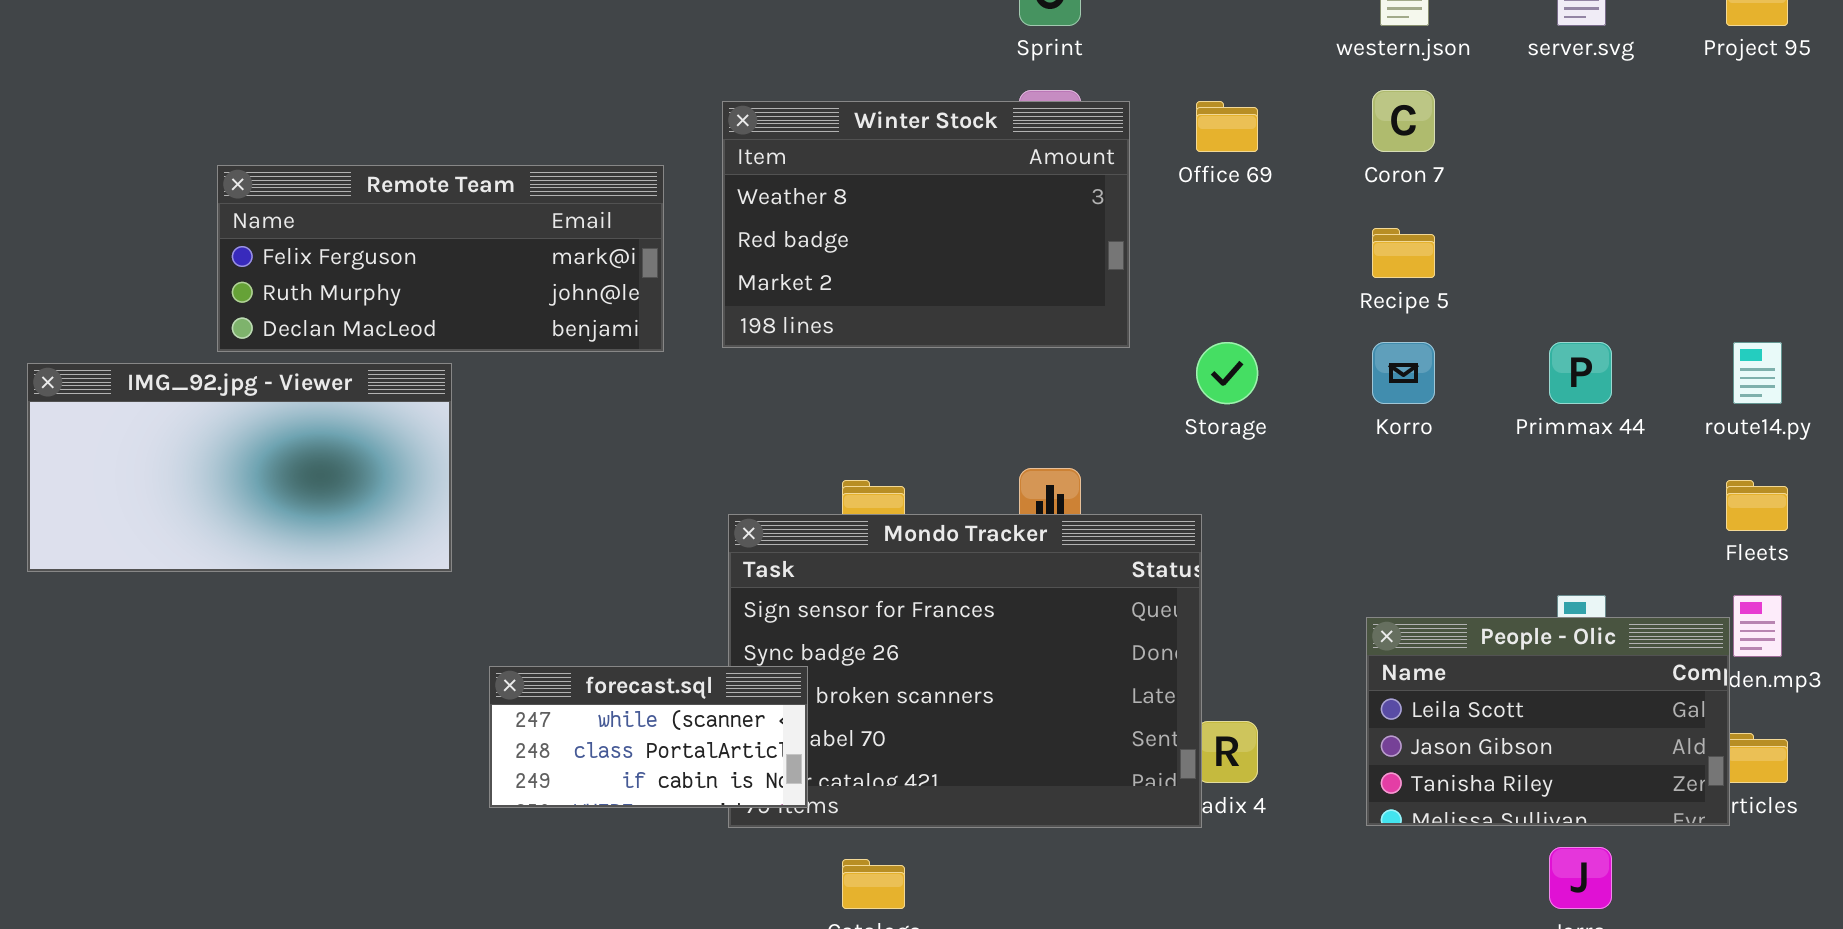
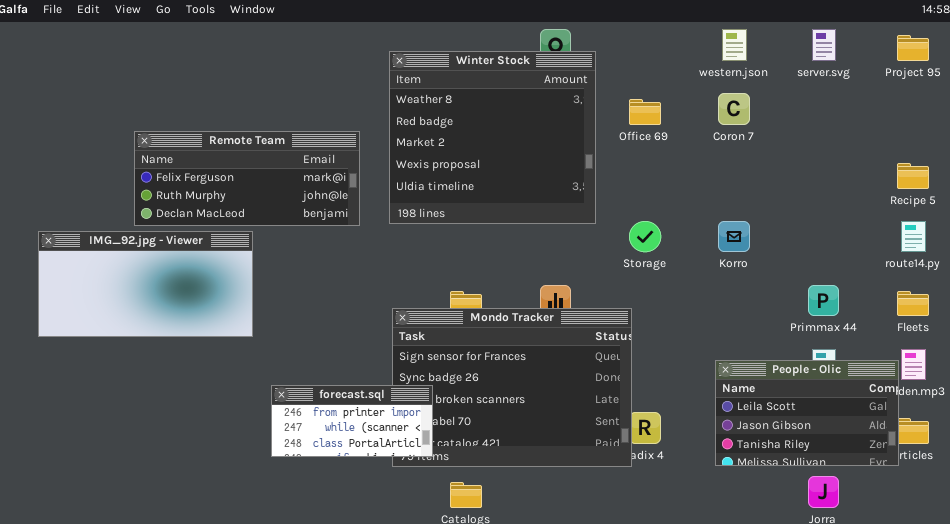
Winter Stock: [722,101,1130,348] -> [389,51,596,224], resized
Recipe 5: [1372,228,1435,278] -> [897,163,929,189], moved
Primmax 44: [1549,342,1612,404] -> [808,285,839,316], moved
forecast.sql: [489,666,808,808] -> [271,385,433,457], scrolled up 1 row

